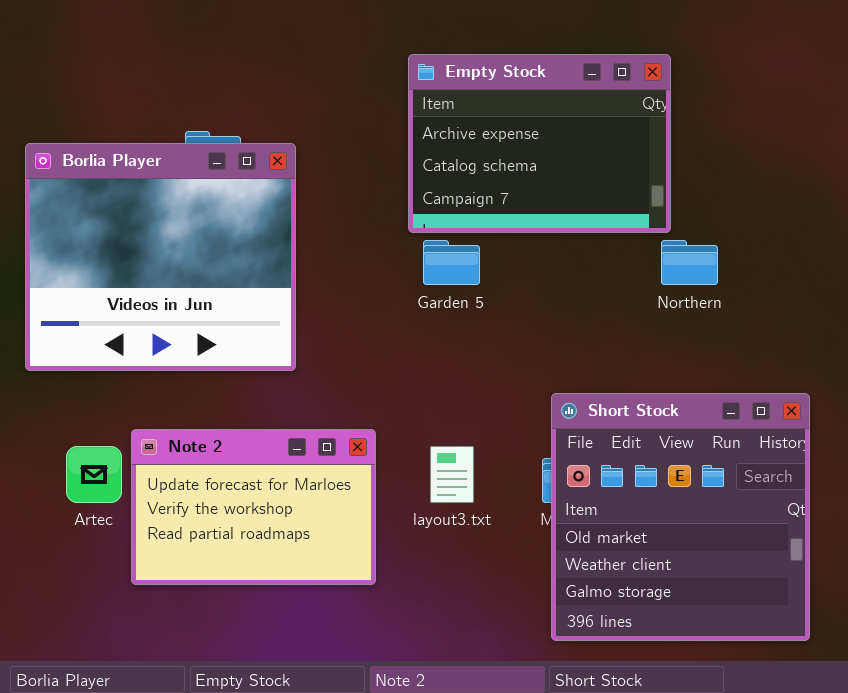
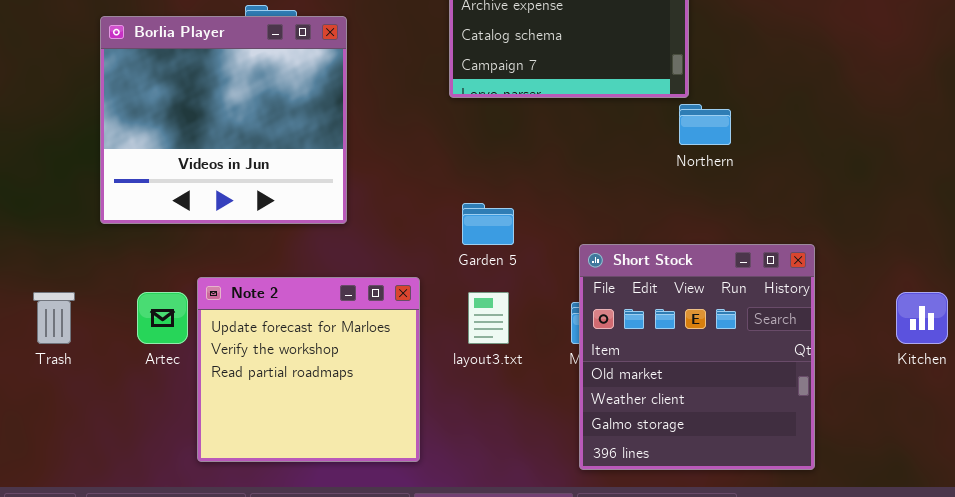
Garden 5: [423,240,480,285] -> [462,203,514,245], moved
Note 2: [131,429,376,585] -> [197,277,420,462], resized

